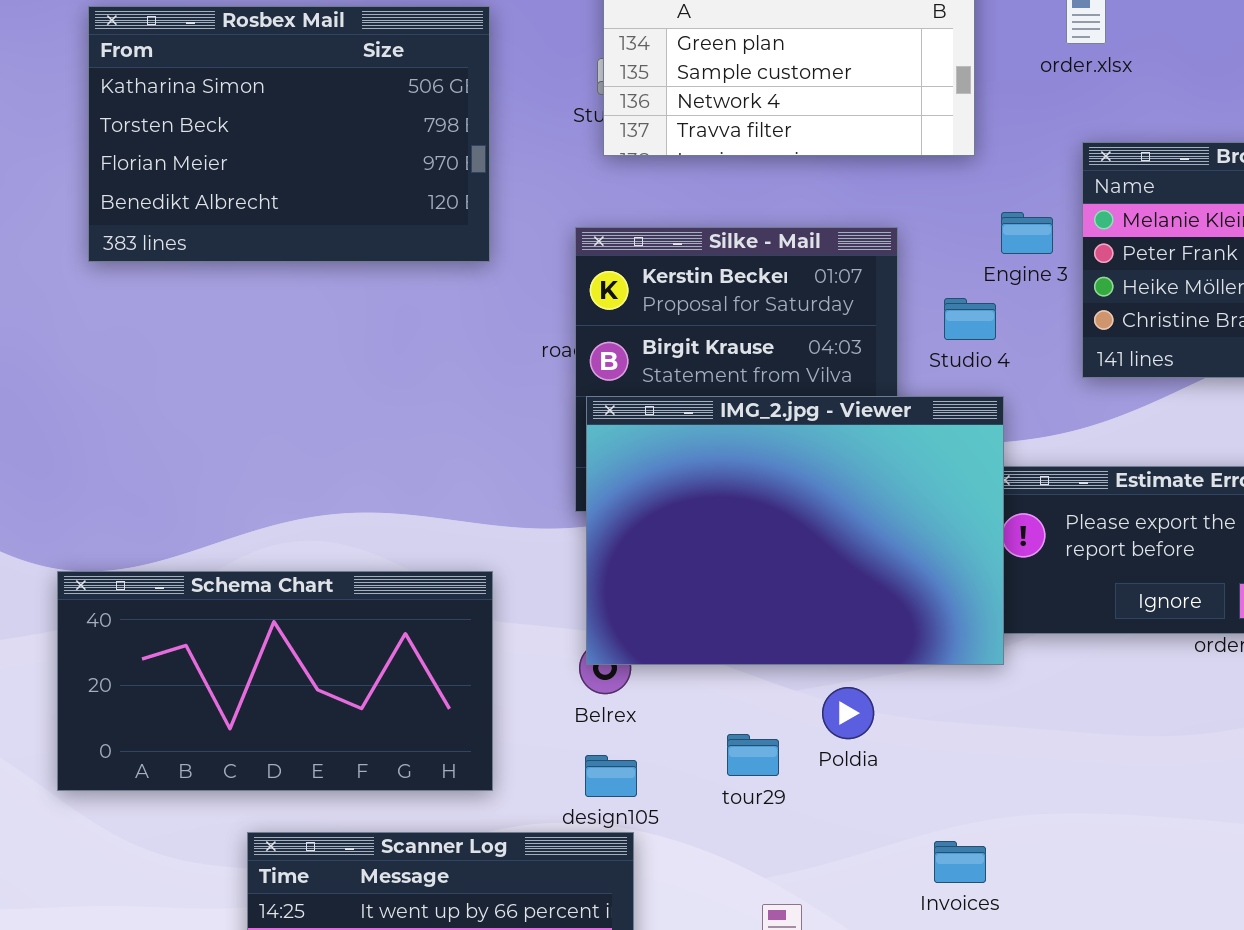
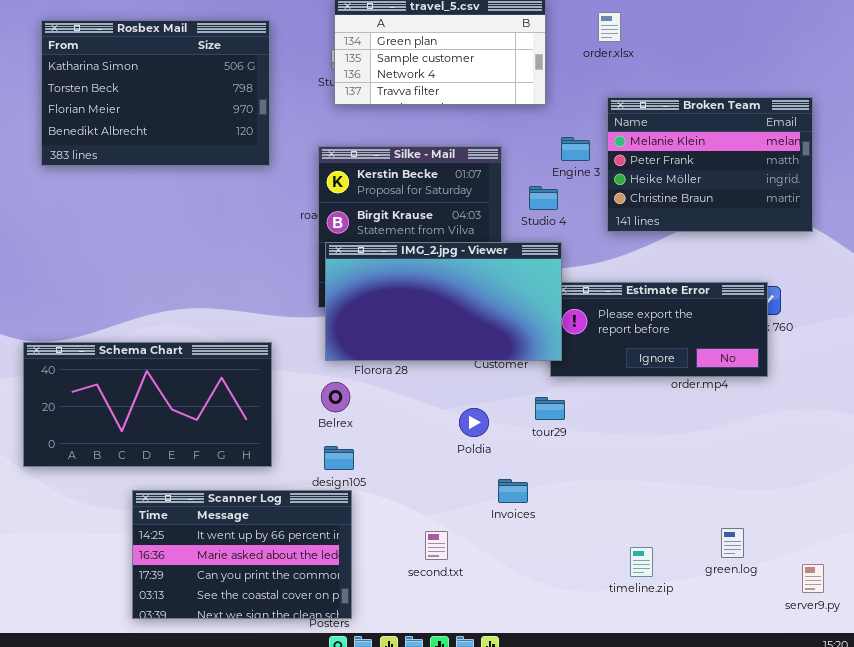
IMG_2.jpg - Viewer: [586,396,1004,665] -> [325,242,562,361], resized
tour29: [727,734,779,776] -> [535,397,565,420], moved
Invoices: [934,841,986,883] -> [498,479,528,503], moved

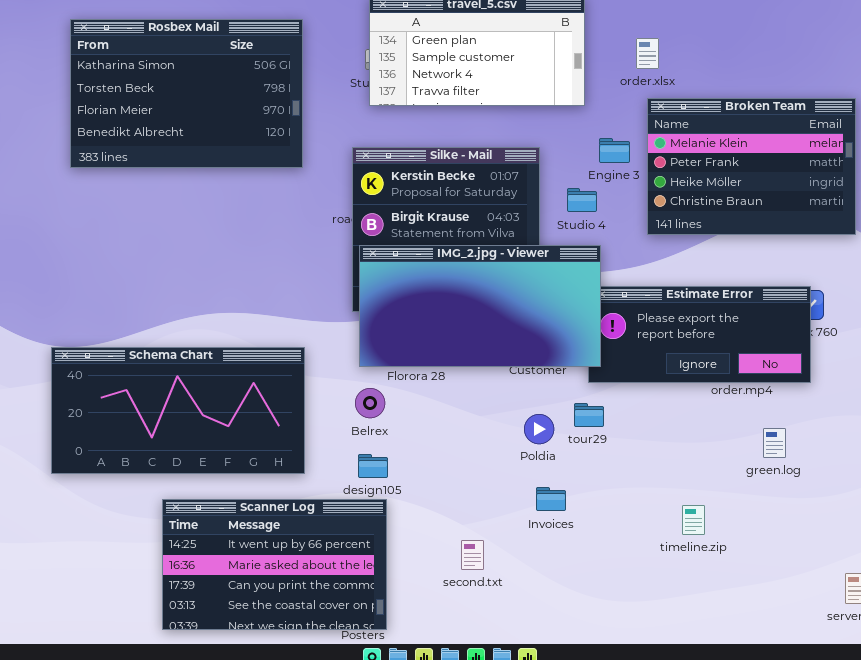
order.xlsx: [598,12,621,42] -> [636,38,659,69], moved
Poldia: [459,408,489,437] -> [524,414,554,444], moved
green.log: [721,528,744,558] -> [763,428,786,458], moved
timeline.zip: [630,547,653,577] -> [682,505,705,535], moved

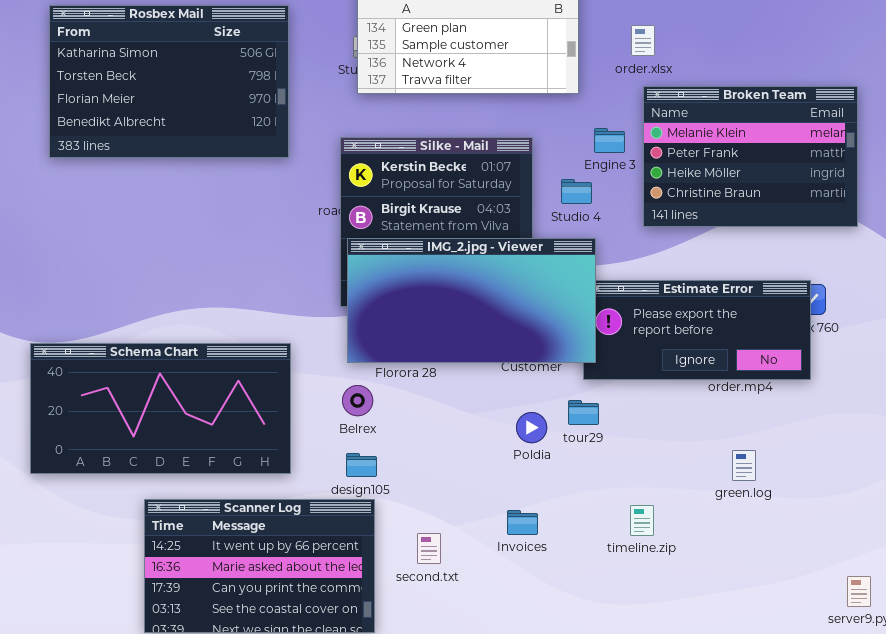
green.log: [763,428,786,458] -> [732,450,756,481], moved
Invoices: [536,487,566,511] -> [507,510,538,535], moved
timeline.zip: [682,505,705,535] -> [630,505,654,536], moved
second.txt: [461,540,484,570] -> [417,533,441,564], moved

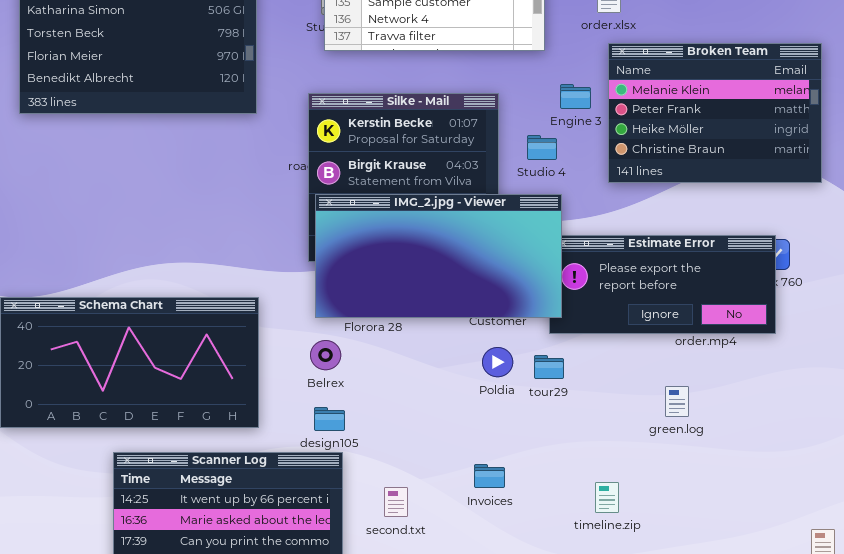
Poldia: [516,412,547,443] -> [482,347,513,377], moved
green.log: [732,450,756,481] -> [665,386,689,417], moved
timeline.zip: [630,505,654,536] -> [595,482,619,513], moved

